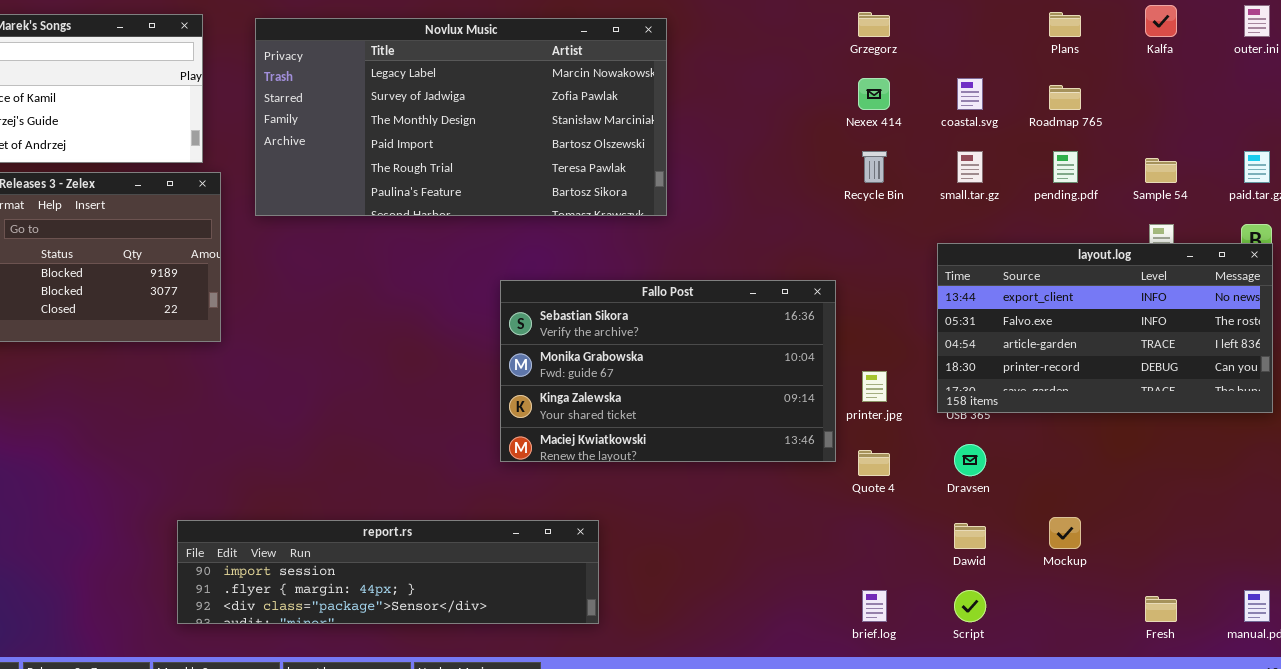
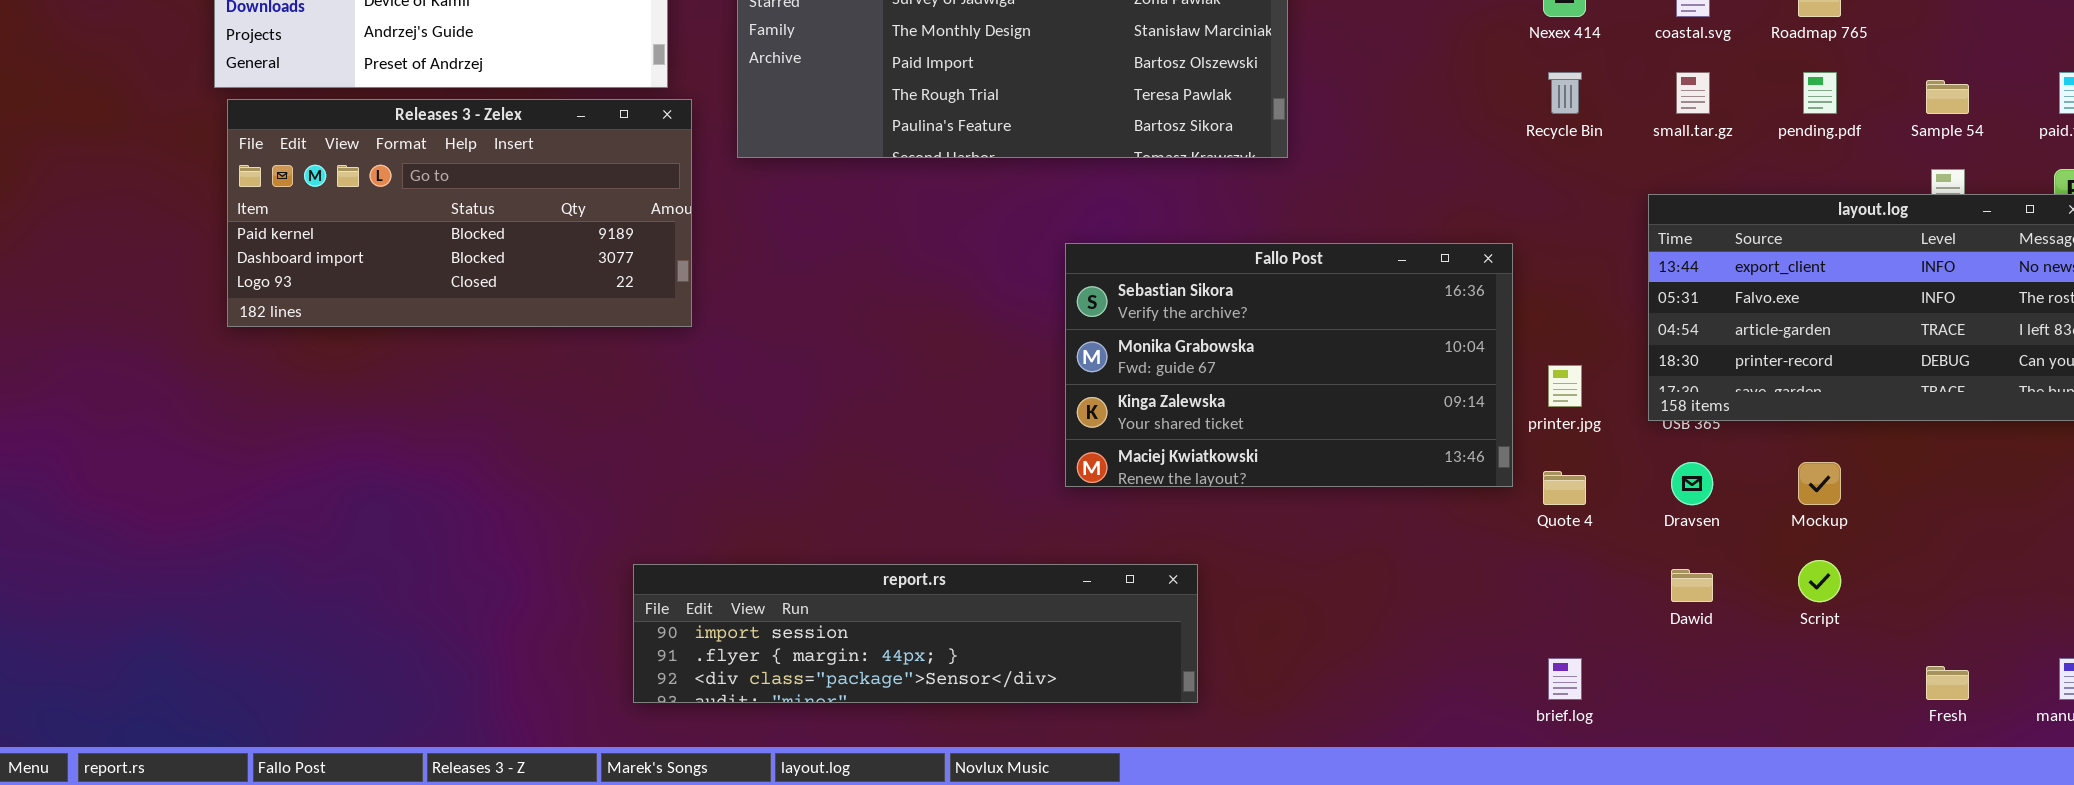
Mockup: [1049,517,1081,549] -> [1798,462,1841,505], moved
Script: [954,590,986,622] -> [1798,560,1841,602], moved

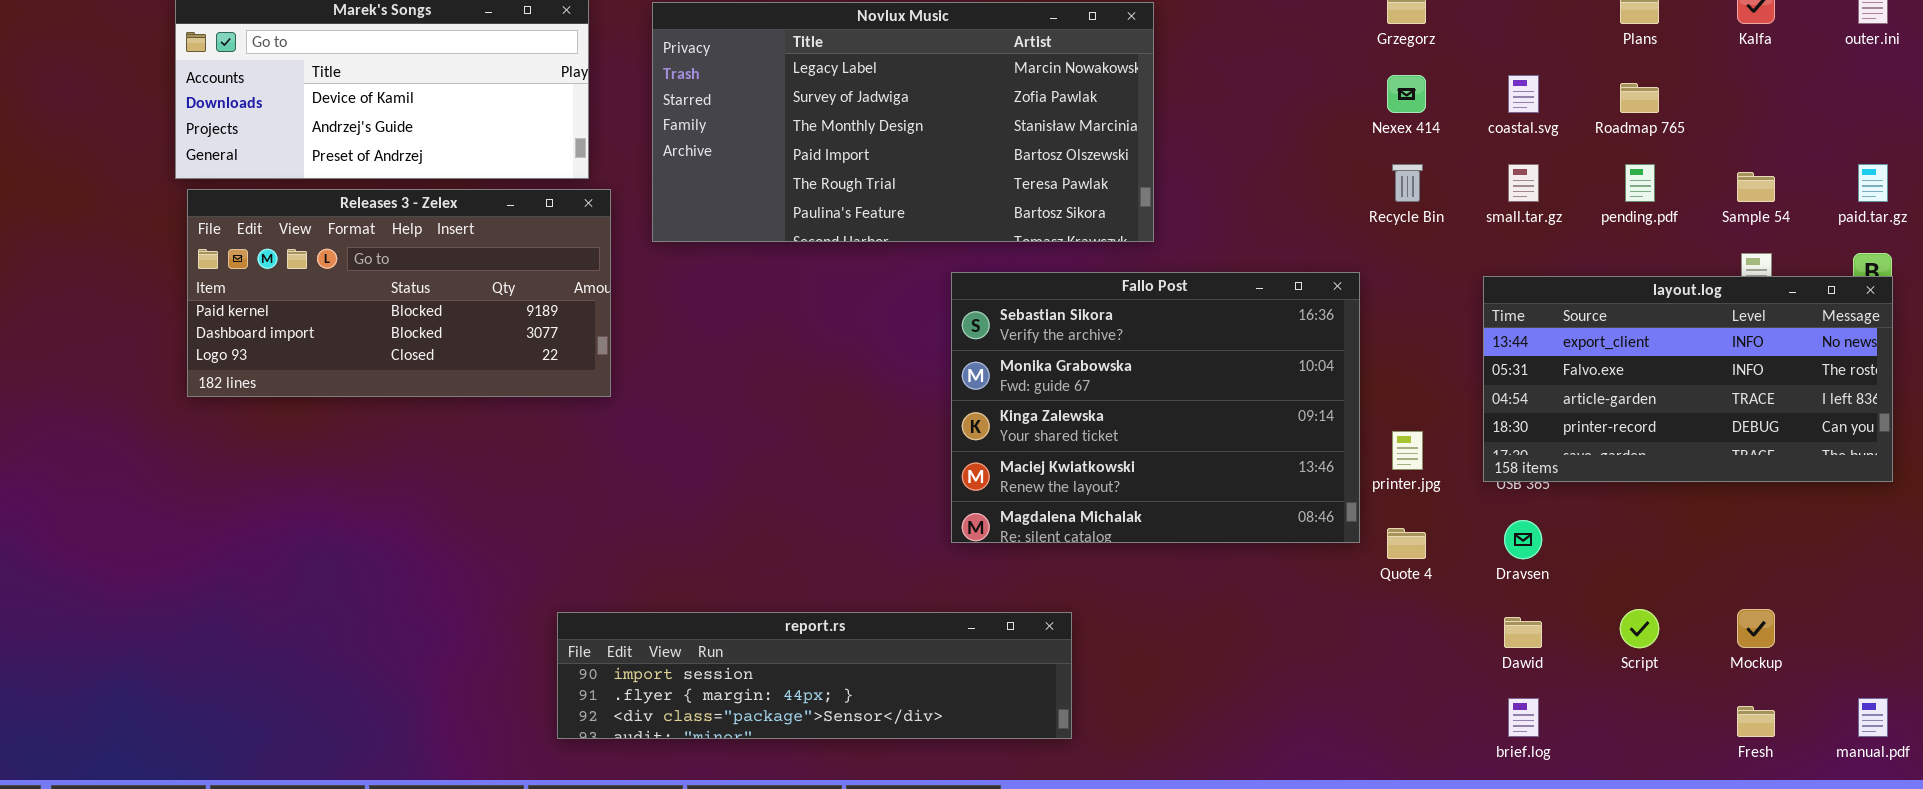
Fallo Post: [1065,243,1513,487] -> [951,272,1360,543], resized
Mockup: [1798,462,1841,505] -> [1737,609,1775,648], moved
brief.log: [1548,658,1582,700] -> [1508,698,1539,737], moved

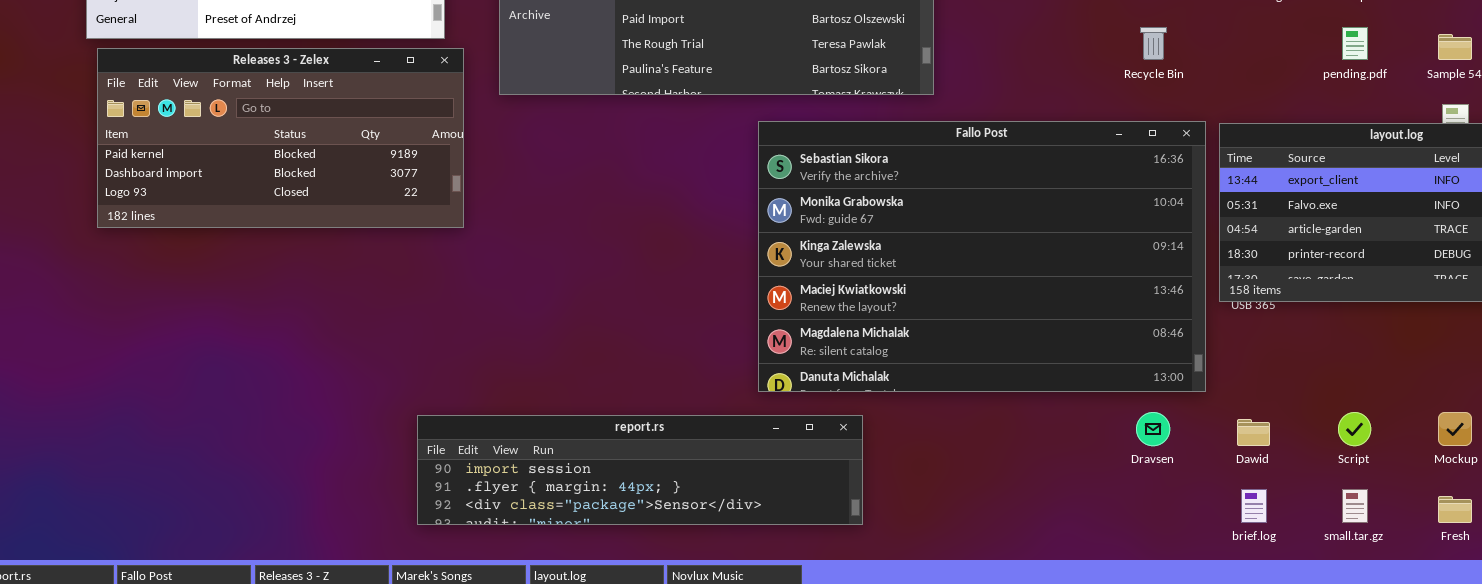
small.tar.gz: [1508,164,1539,202] -> [1342,489,1368,523], moved
Fallo Post: [951,272,1360,543] -> [758,121,1206,392], resized
Dravsen: [1504,520,1542,559] -> [1136,412,1170,446], moved

